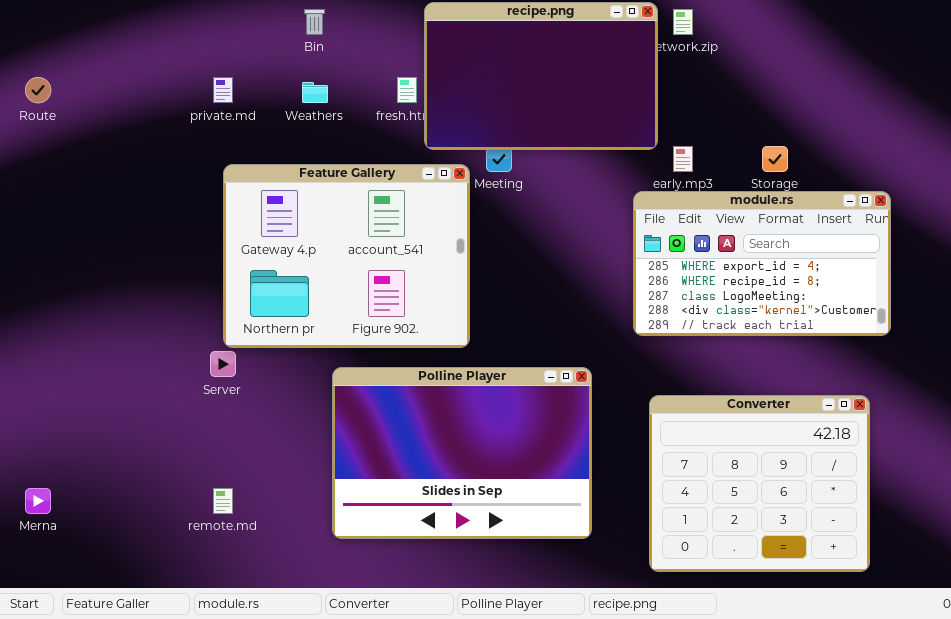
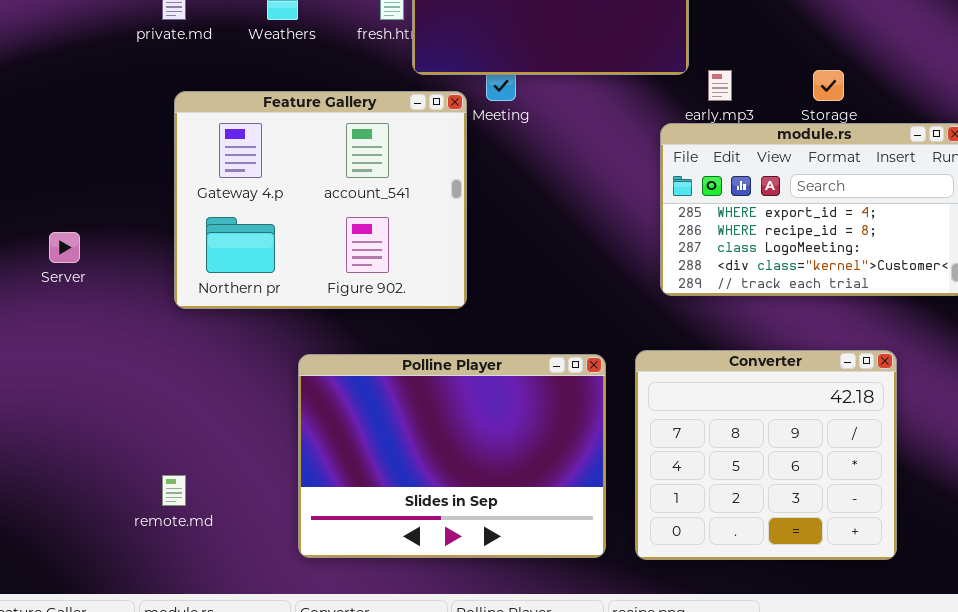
Server: [210,351,236,377] -> [49,232,80,263], moved
Polline Player: [332,367,592,539] -> [298,354,606,558], moved
Converter: [649,395,870,572] -> [635,350,897,560], moved

